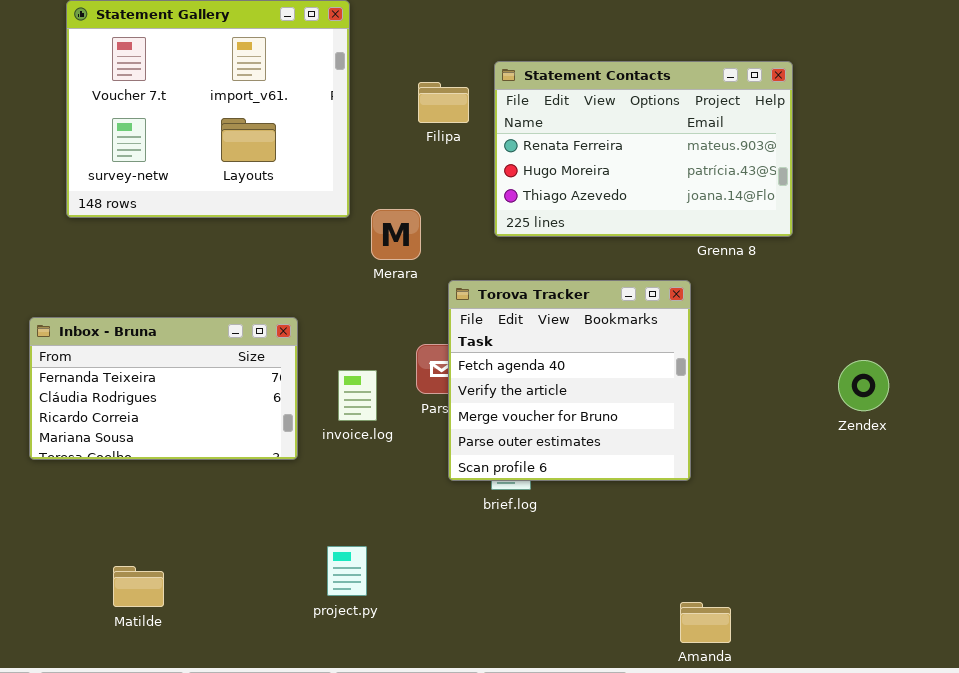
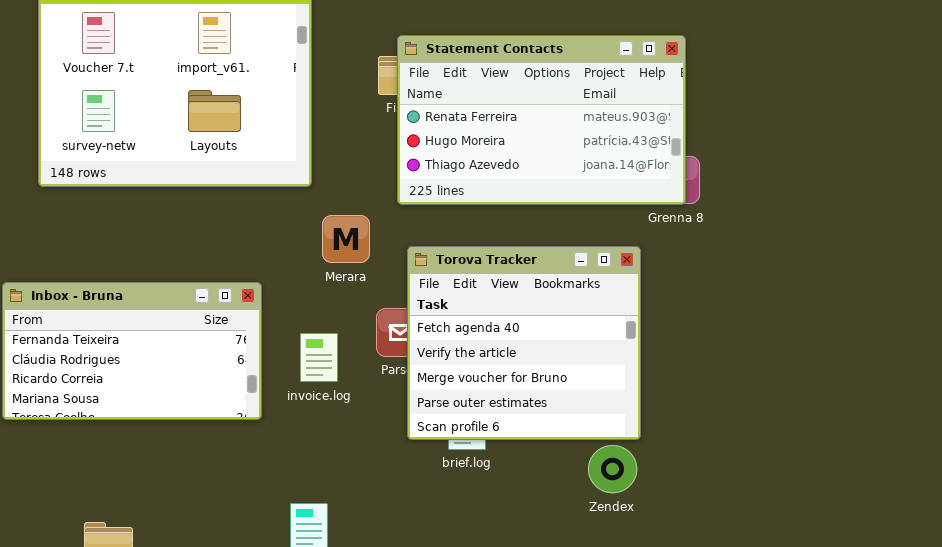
Statement Contacts: [494,61,793,237] -> [397,35,686,205], moved
Merara: [371,209,421,260] -> [322,215,370,263], moved
Zendex: [838,360,889,411] -> [588,445,637,493], moved

